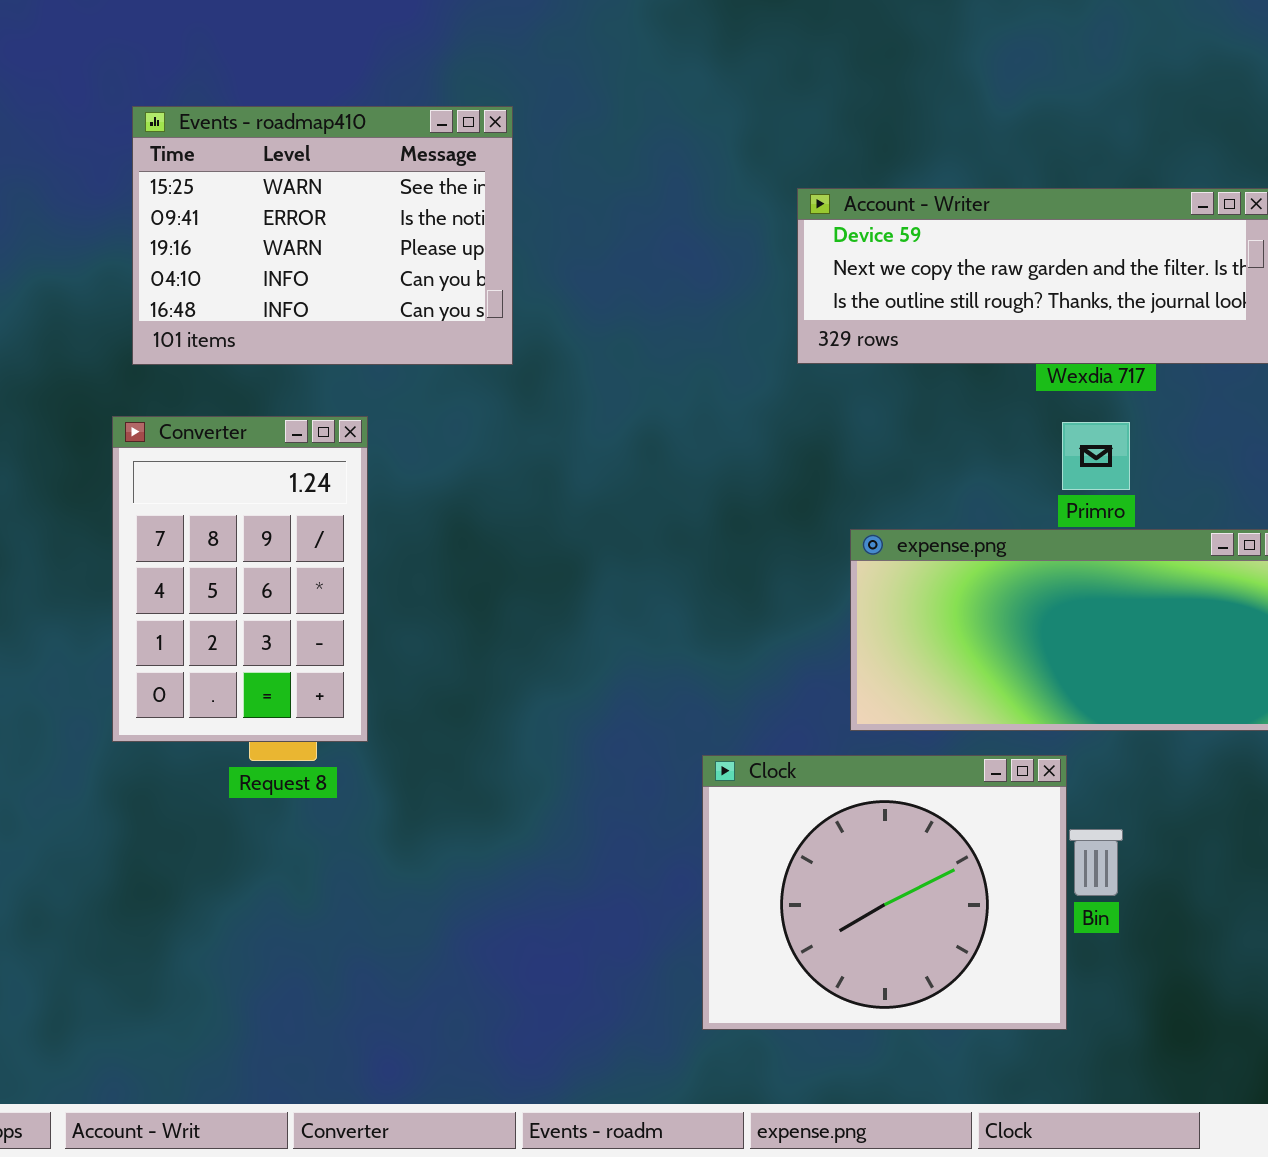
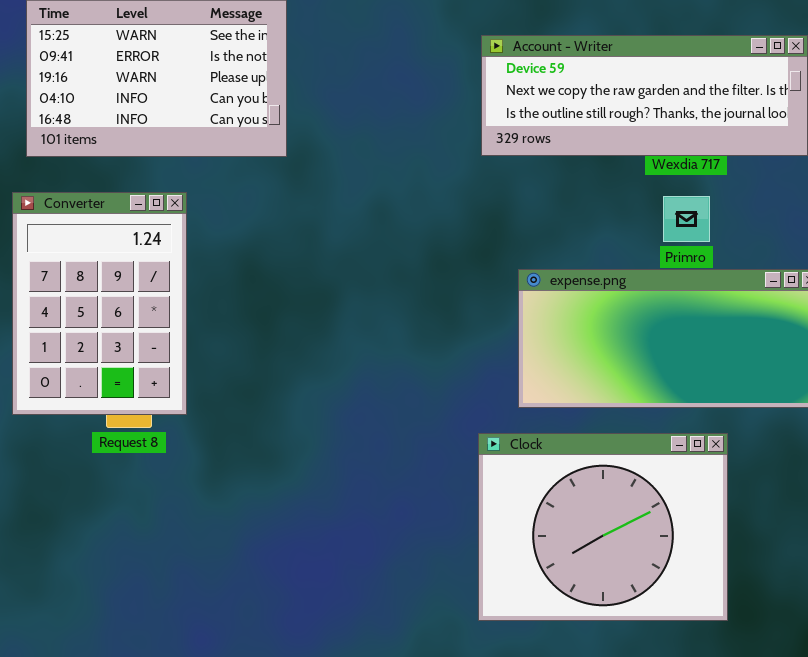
Clock: [702,755,1067,1030] -> [478,433,728,621], moved

